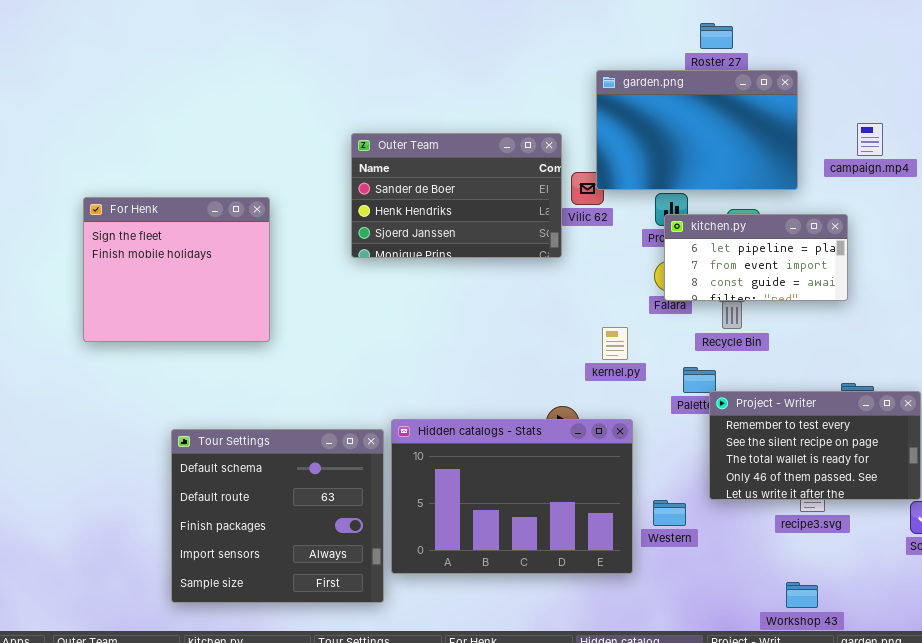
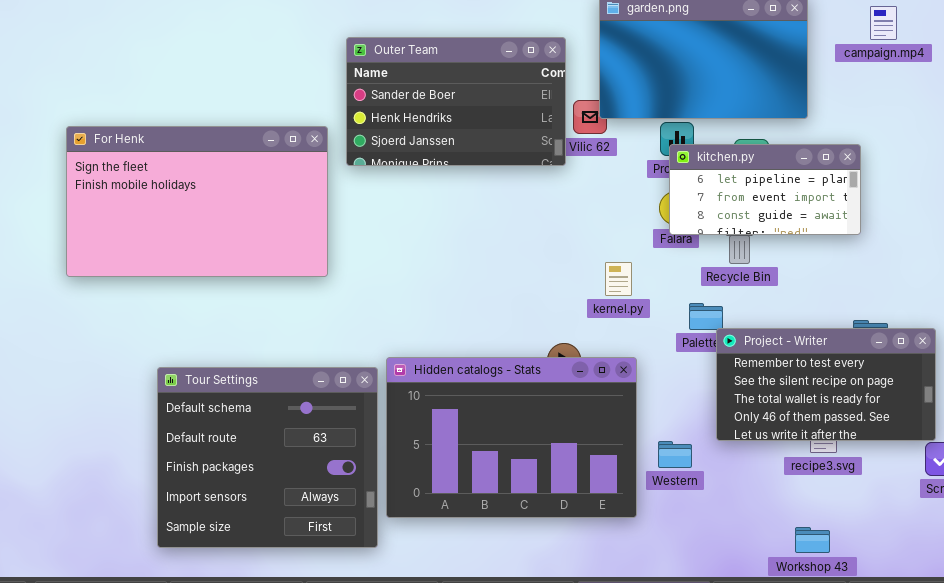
campaign.mp4: [857,123,883,156] -> [870,6,897,40], moved
Outer Team: [351,133,562,258] -> [346,37,566,166], moved
For Henk: [83,197,270,342] -> [66,126,328,277], resized

